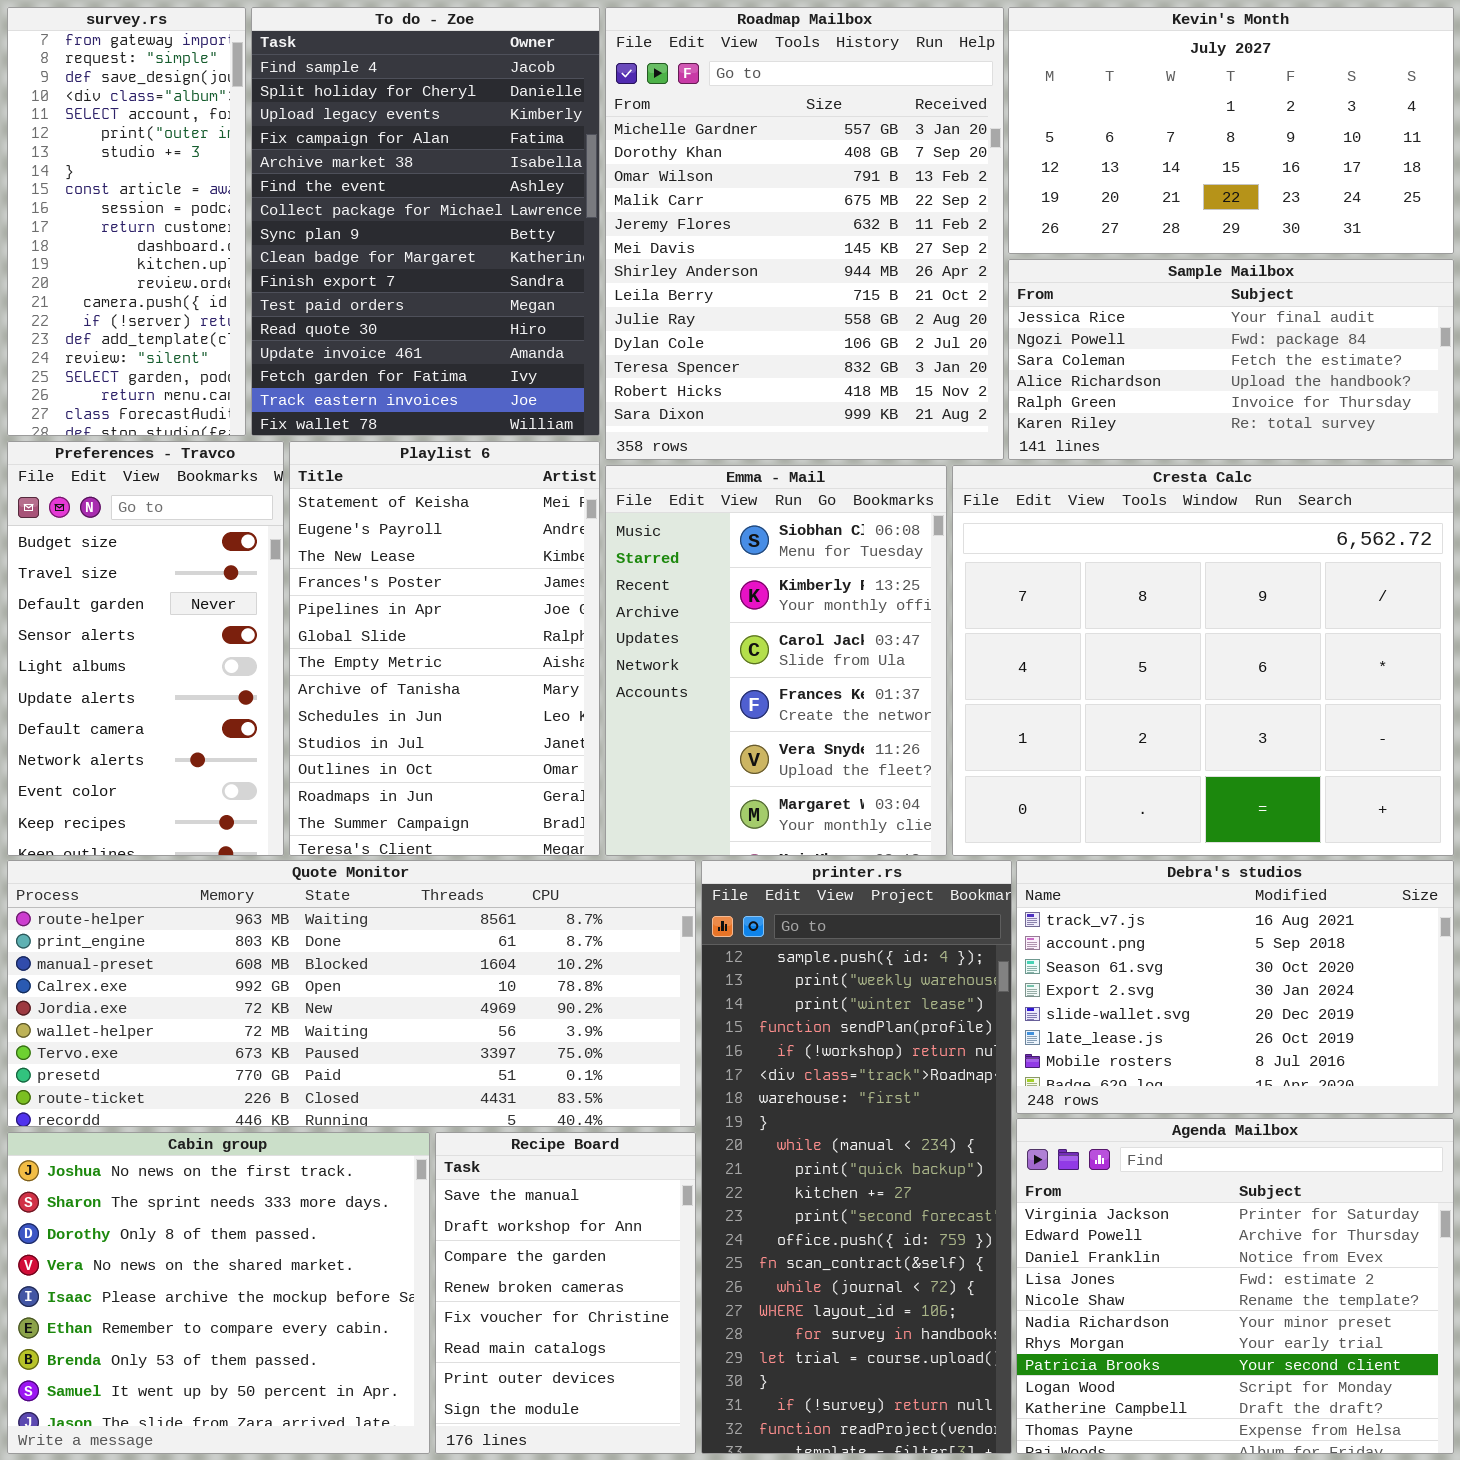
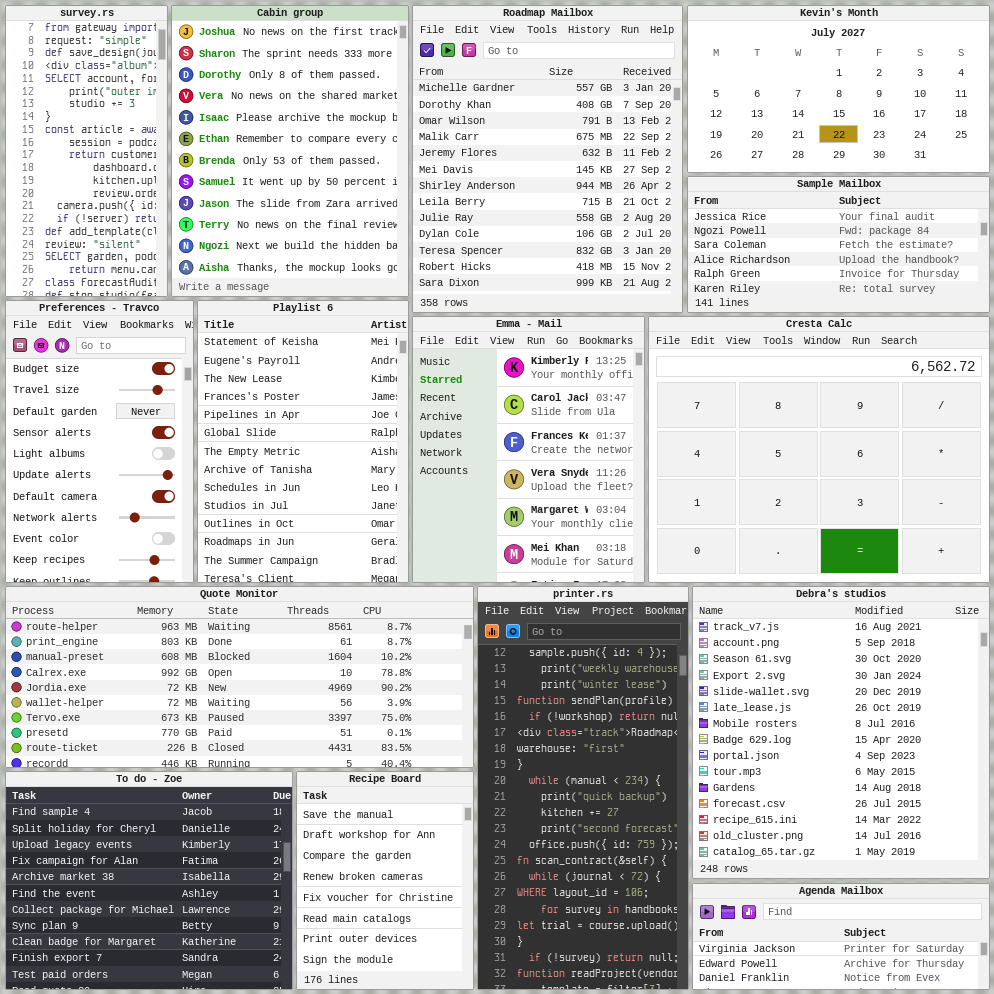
To do - Zoe: [251,7,600,436] -> [5,771,293,990], moved, resized
Emma - Mail: [605,465,947,856] -> [412,316,645,583], scrolled down 1 row
Debra's studios: [1016,860,1454,1114] -> [692,586,990,879], resized
Agenda Mailbox: [1016,1118,1454,1454] -> [692,883,990,990], resized
Cabin group: [7,1132,430,1454] -> [171,5,409,297], moved, resized

